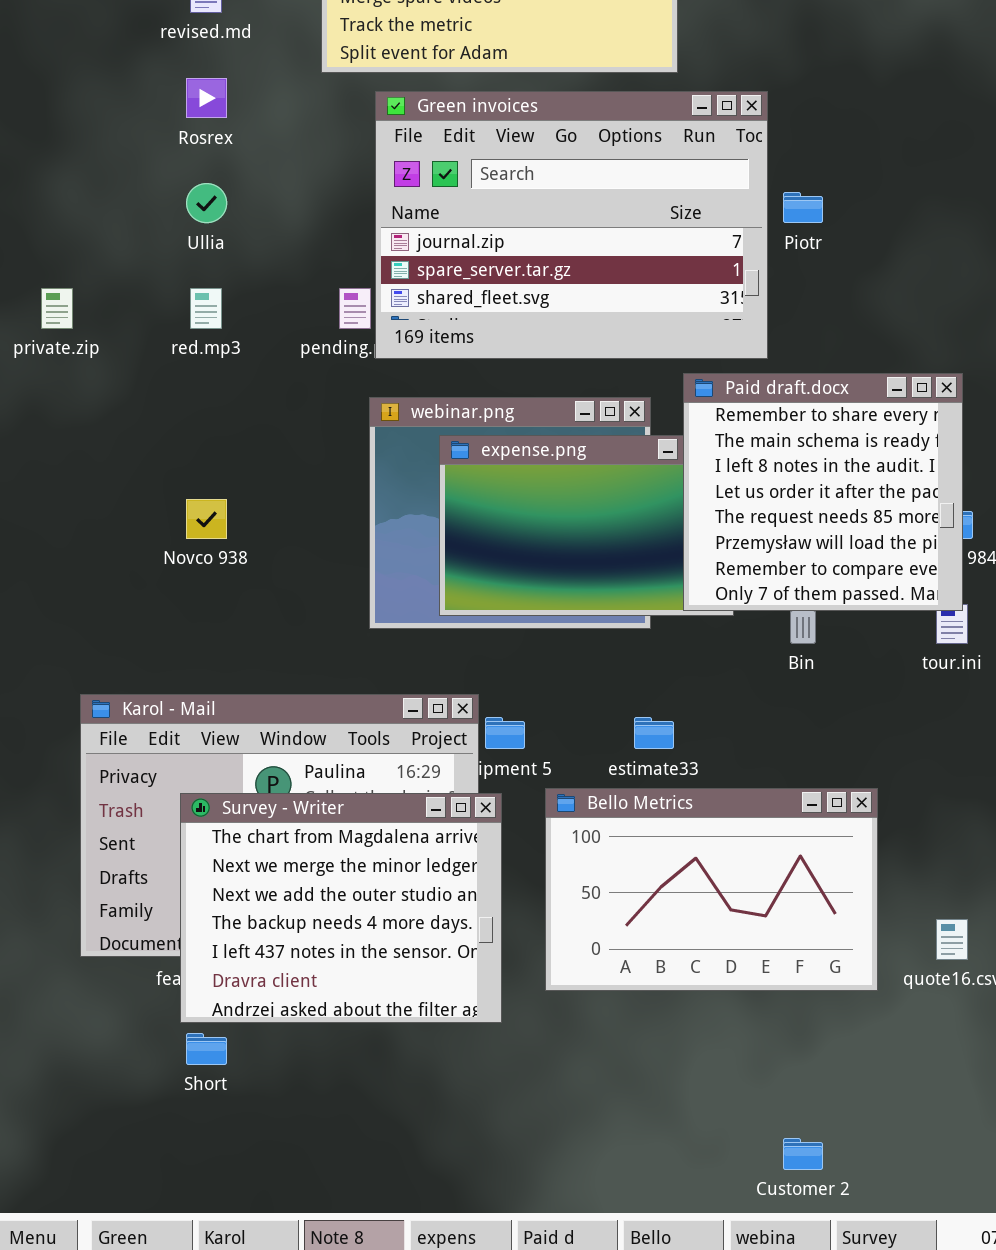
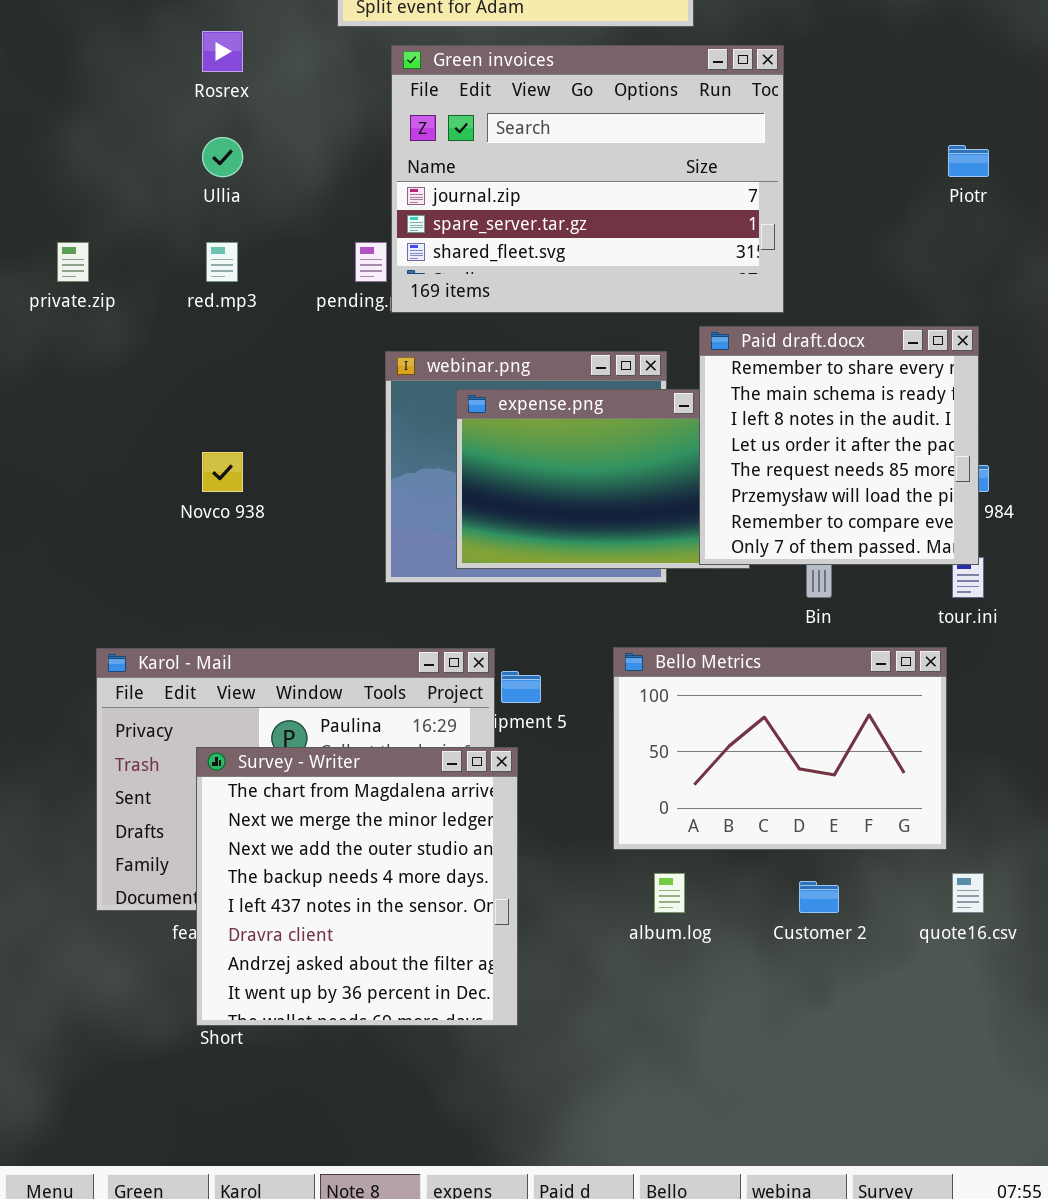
Piotr: [783,192,823,223] -> [948,145,989,177], moved
Bello Metrics: [545,788,878,991] -> [613,647,947,850], moved
Survey - Writer: [180,793,502,1023] -> [196,747,518,1026], resized
Customer 2: [783,1138,823,1170] -> [799,881,839,913], moved

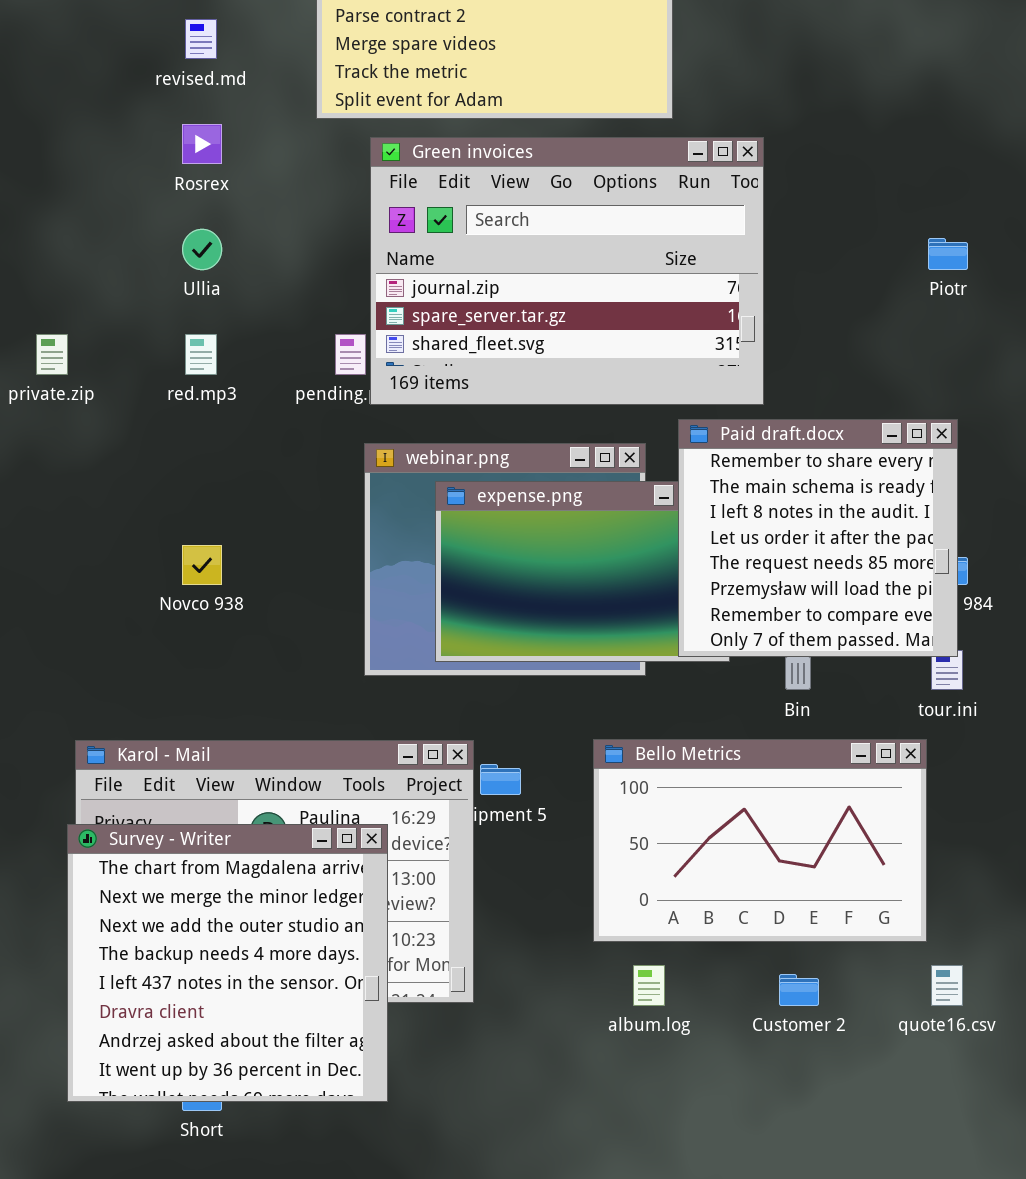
Survey - Writer: [196,747,518,1026] -> [67,824,388,1102], moved

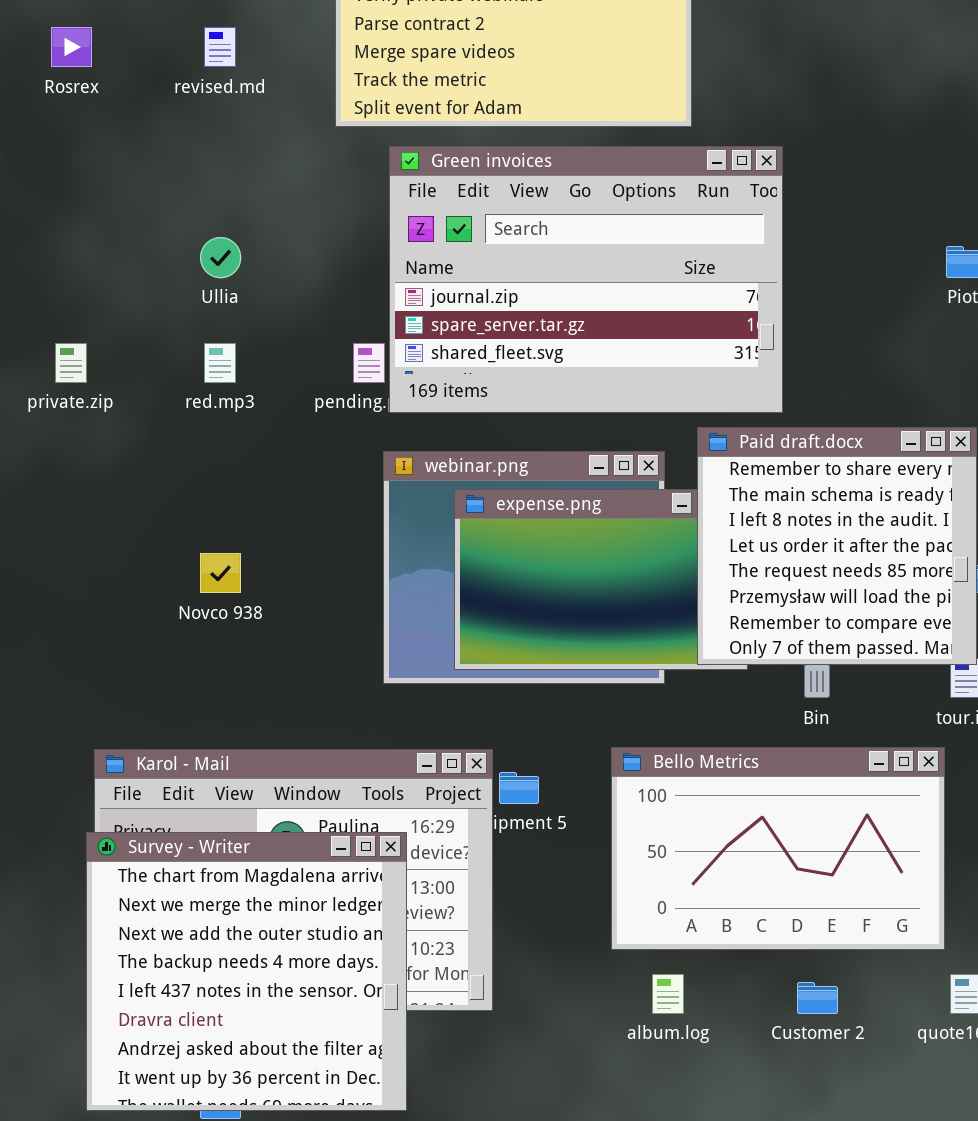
Rosrex: [182,124,222,164] -> [51,27,92,67], moved

